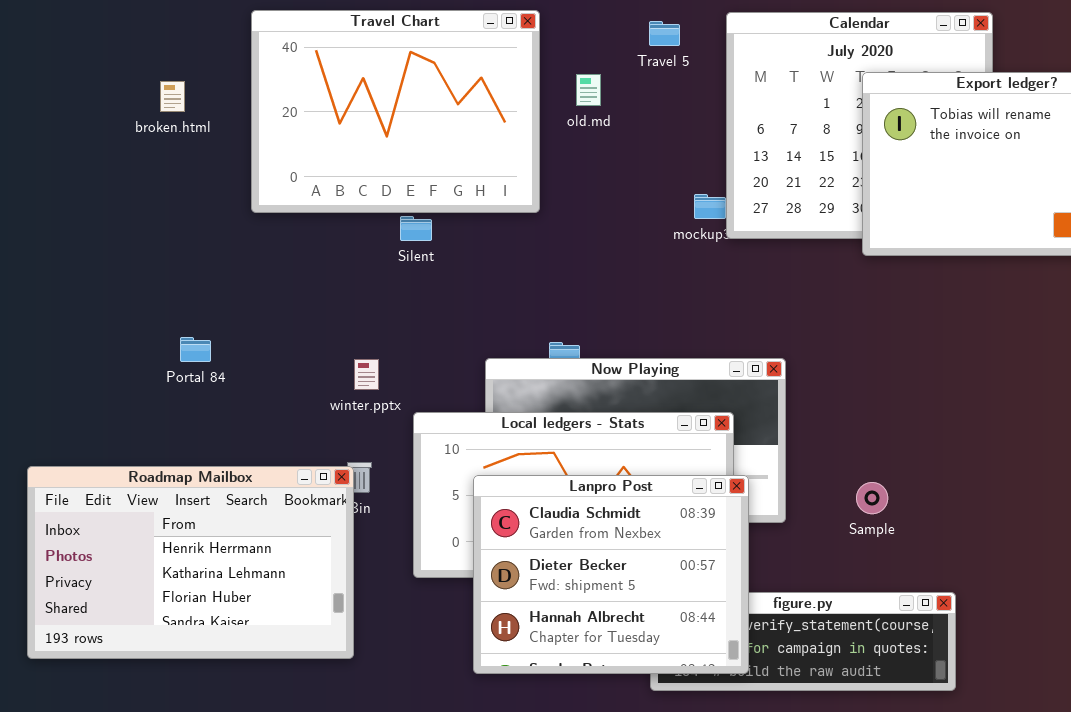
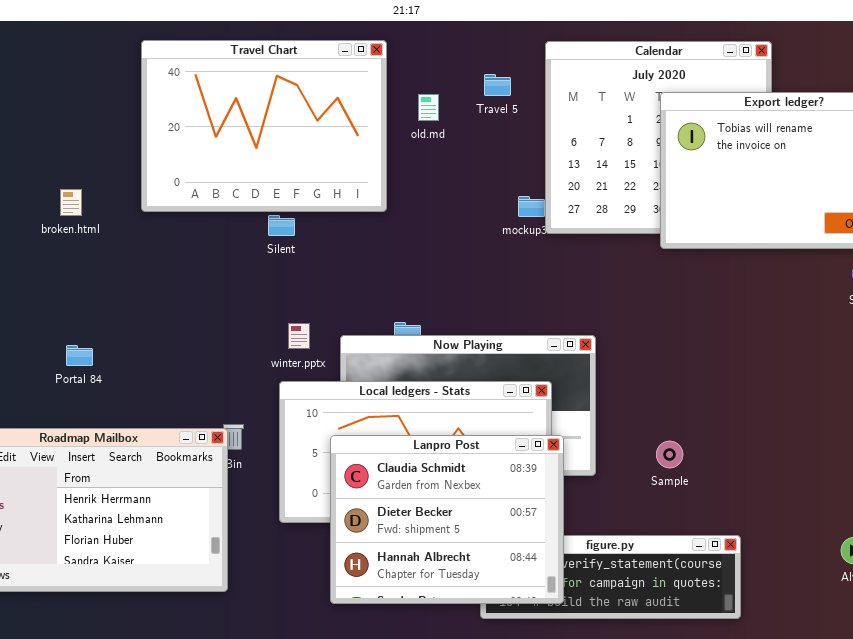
Travel 5: [649,21,680,46] -> [484,74,511,96], moved
broken.html: [160,81,185,112] -> [60,189,82,216], moved
Portal 84: [180,337,211,362] -> [66,345,93,366], moved
winter.pptx: [354,359,379,390] -> [288,323,310,349], moved

